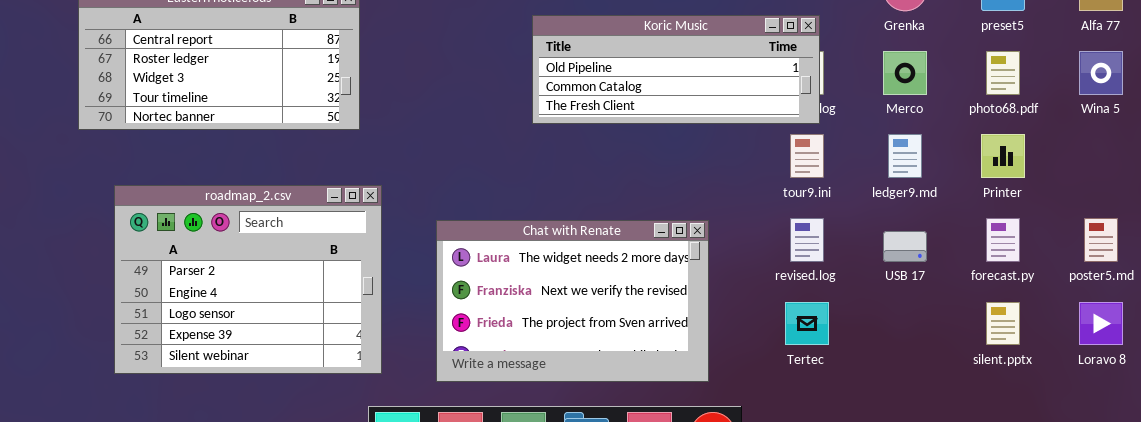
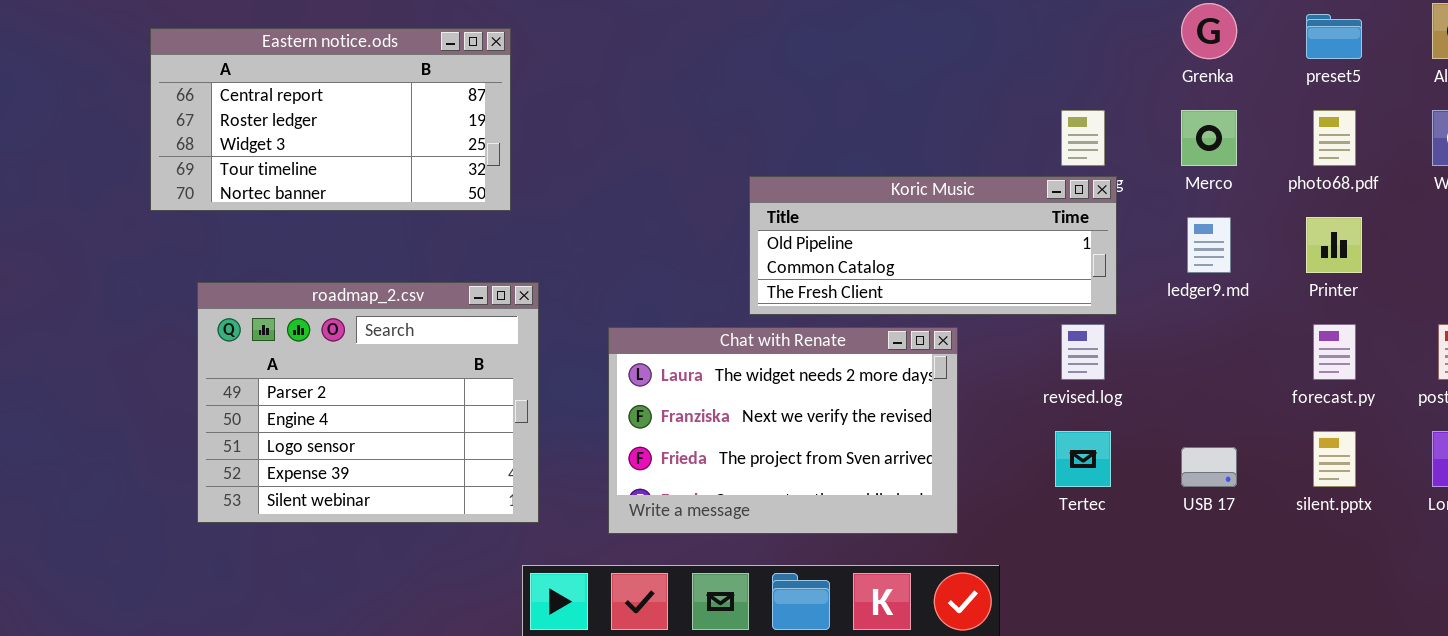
Koric Music: [532,15,820,124] -> [749,176,1117,315], moved
USB 17: [883,231,927,262] -> [1181,447,1237,487], moved

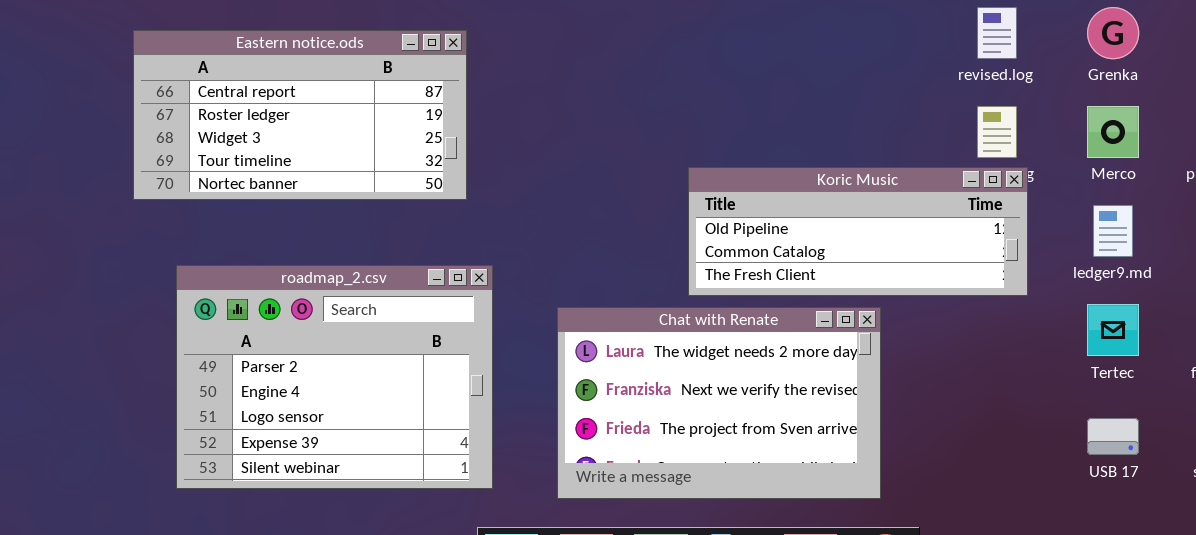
revised.log: [1061,324,1105,380] -> [977,7,1017,59], moved
Tertec: [1055,431,1111,487] -> [1087,304,1139,356], moved

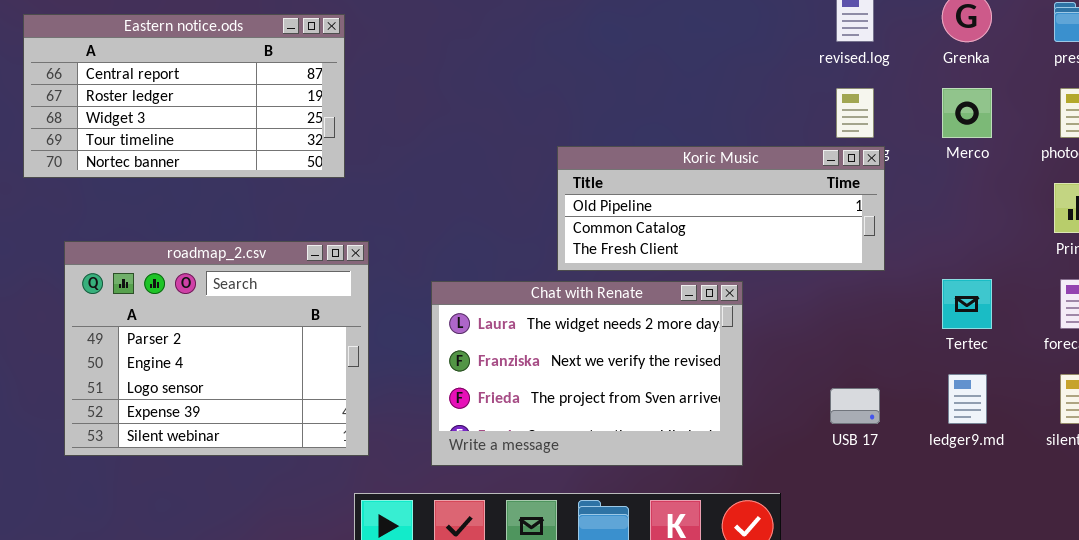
ledger9.md: [1093,205,1133,257] -> [948,374,987,424], moved
USB 17: [1087,418,1139,455] -> [830,388,880,424], moved

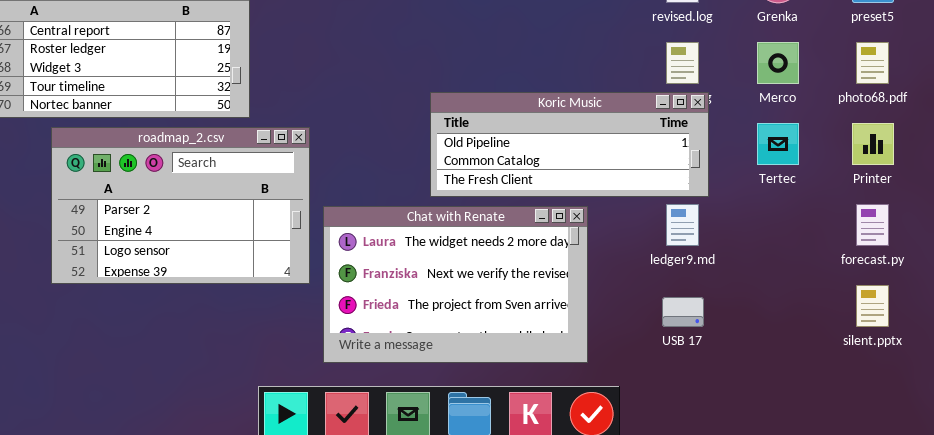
roadmap_2.csv: [64,241,369,456] -> [51,127,310,284], moved, resized
Tertec: [942,279,992,329] -> [757,123,799,165], moved
ledger9.md: [948,374,987,424] -> [666,204,699,246], moved

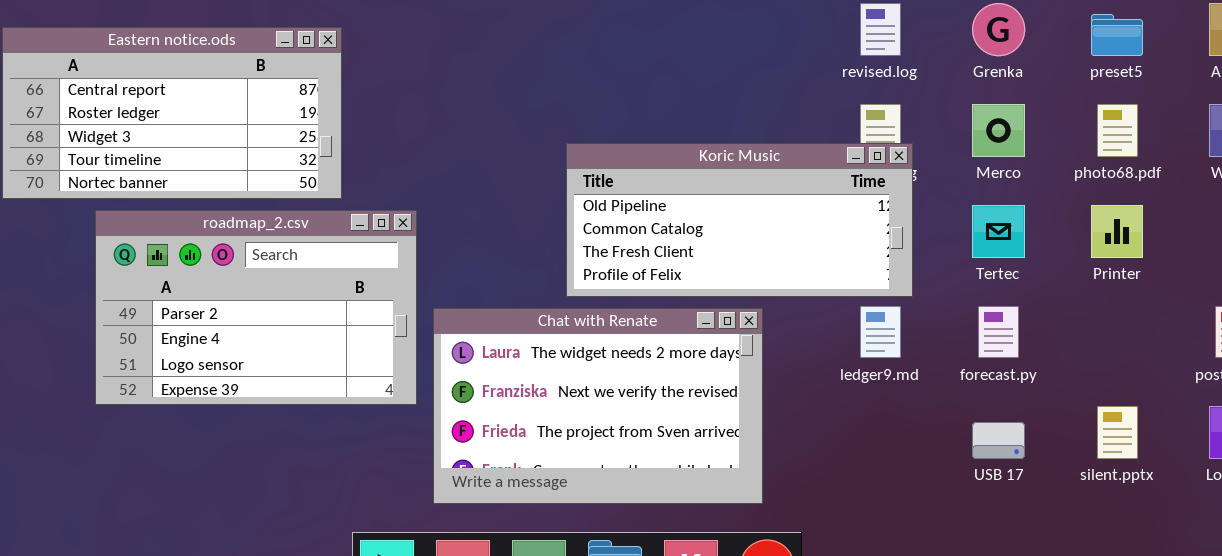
Koric Music: [430,92,709,197] -> [566,143,913,297], resized
forecast.py: [856,204,889,246] -> [978,306,1019,358], moved
USB 17: [662,297,704,327] -> [972,422,1025,459], moved

